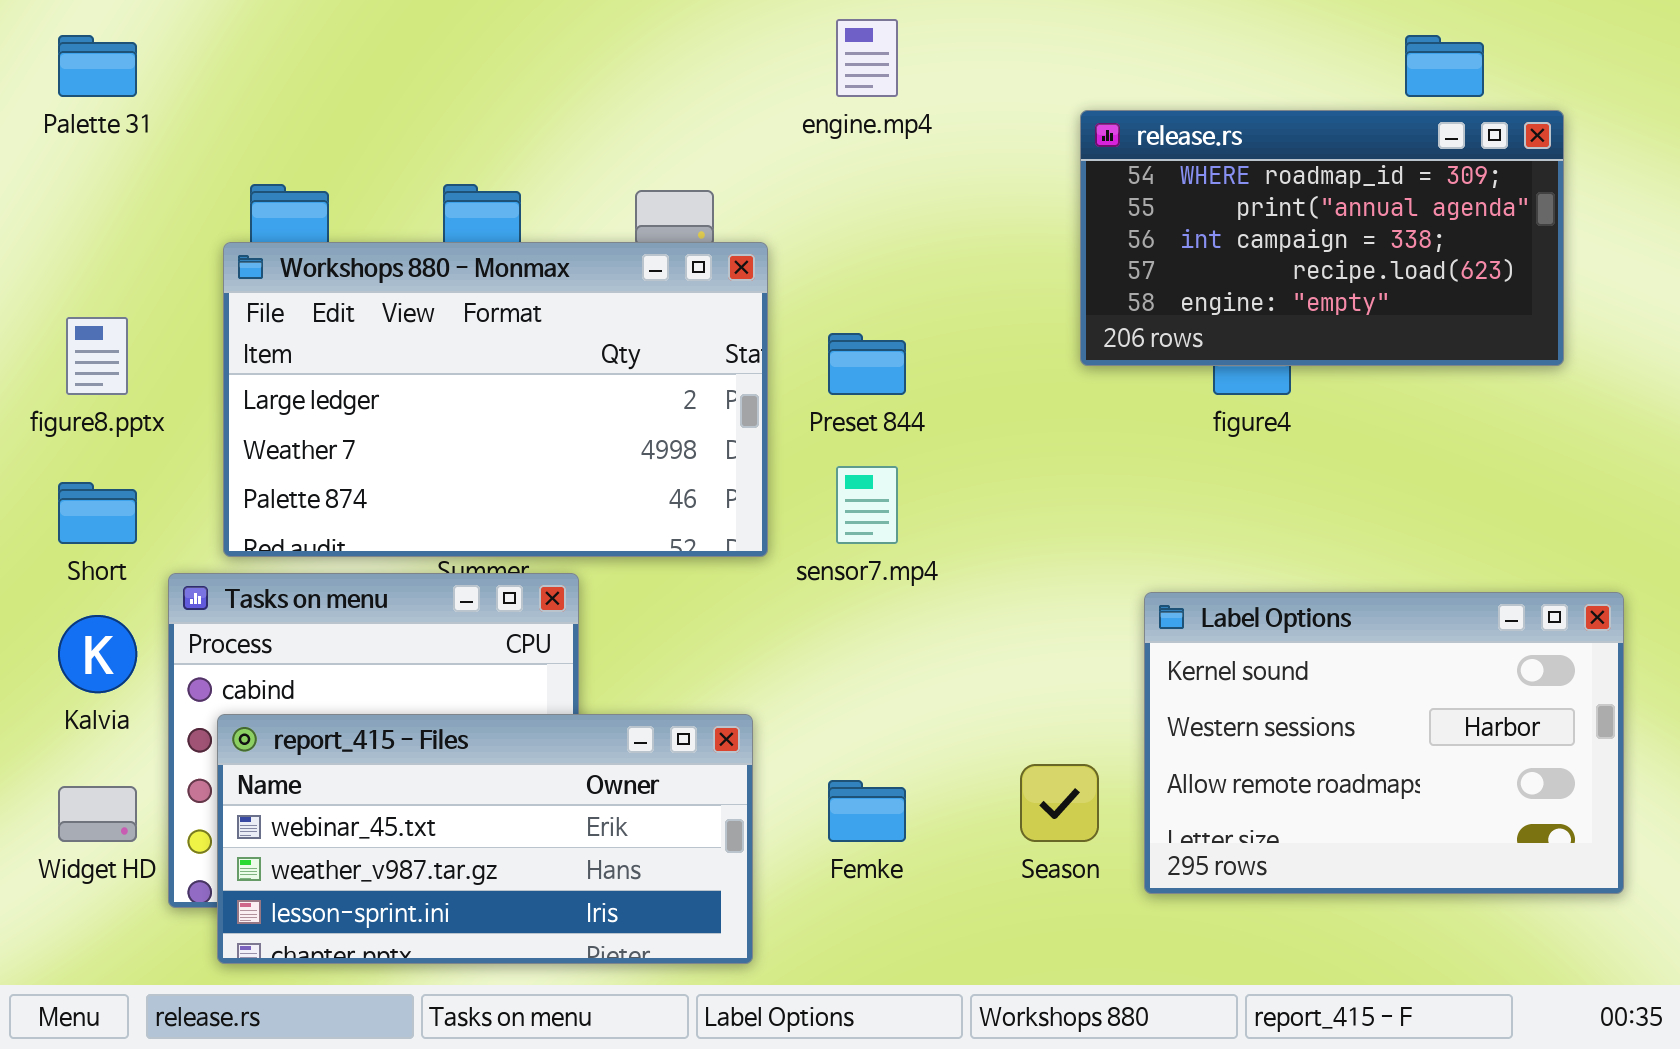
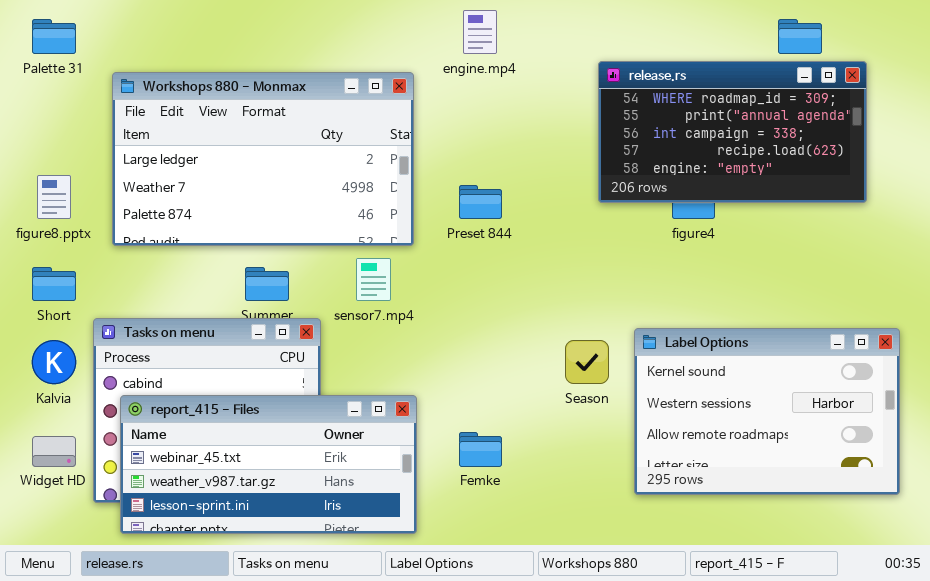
Workshops 880 - Monmax: [223,242,768,557] -> [112,72,414,246], moved
sensor7.mp4: [836,466,898,544] -> [356,258,391,301], moved
Season: [1020,764,1099,842] -> [565,340,609,384], moved

